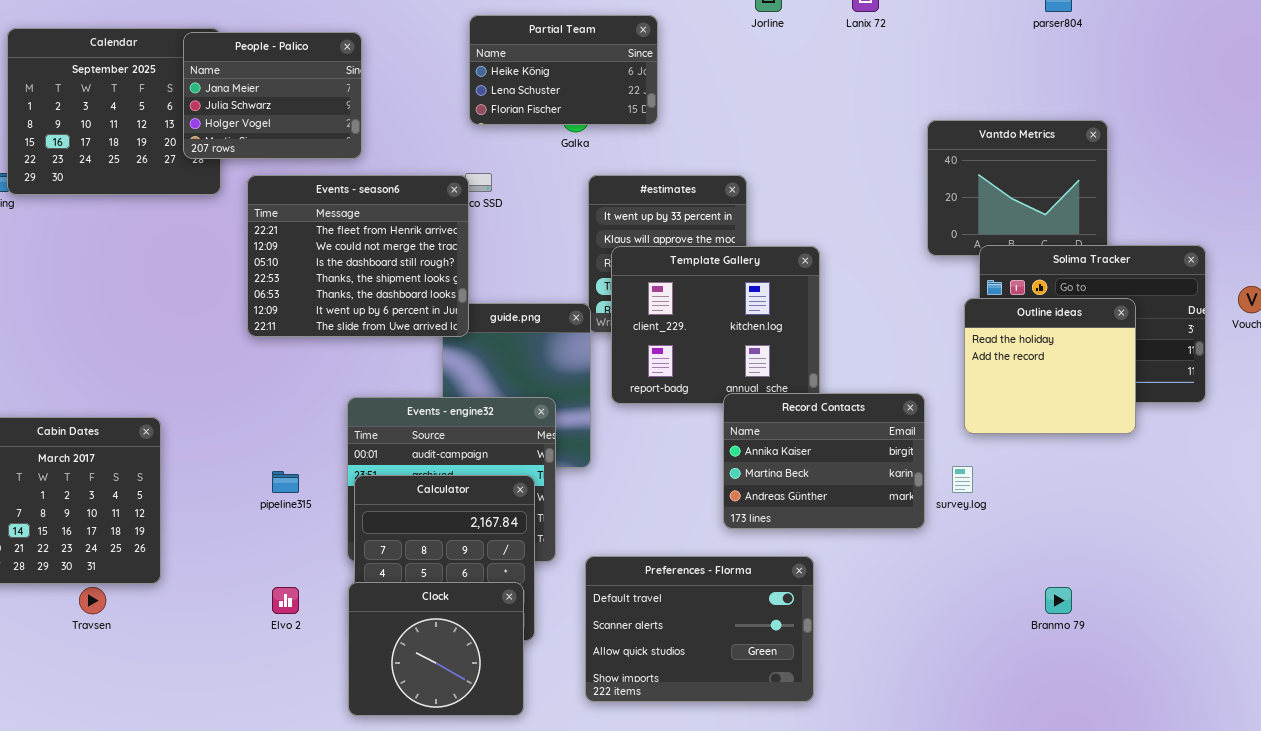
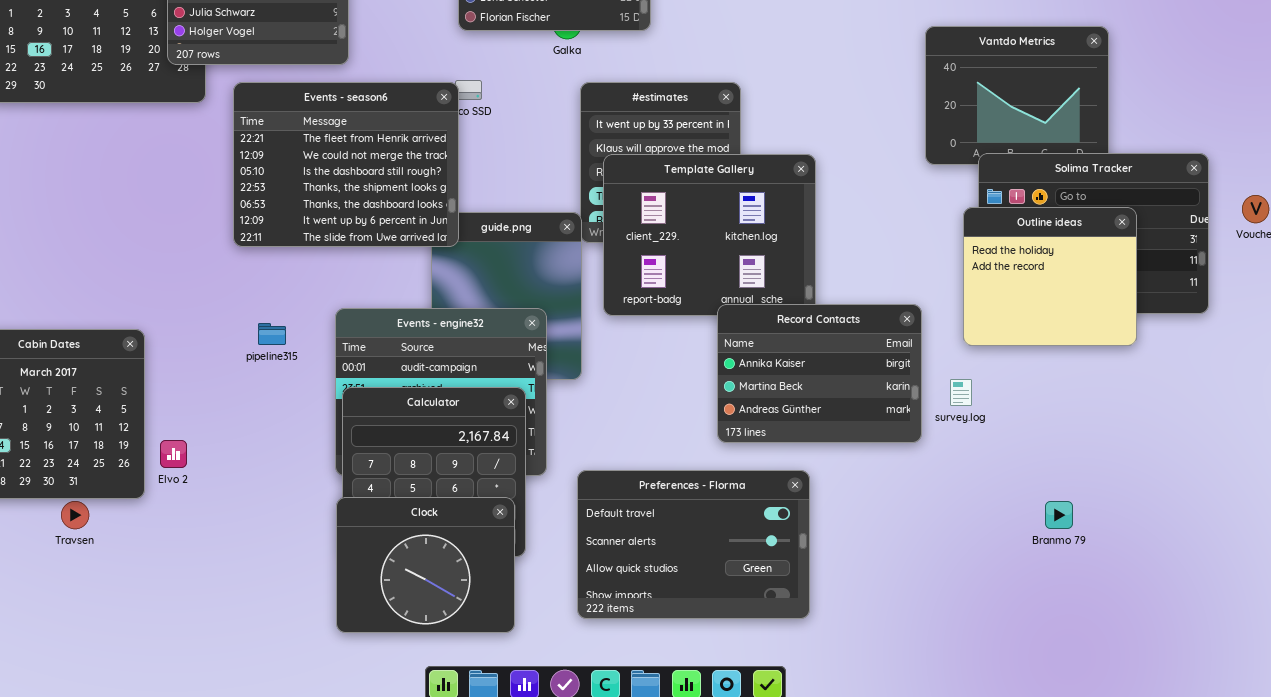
pipeline315: [272,471,299,493] -> [258,323,286,345], moved
Elvo 2: [272,587,299,614] -> [160,440,187,468], moved

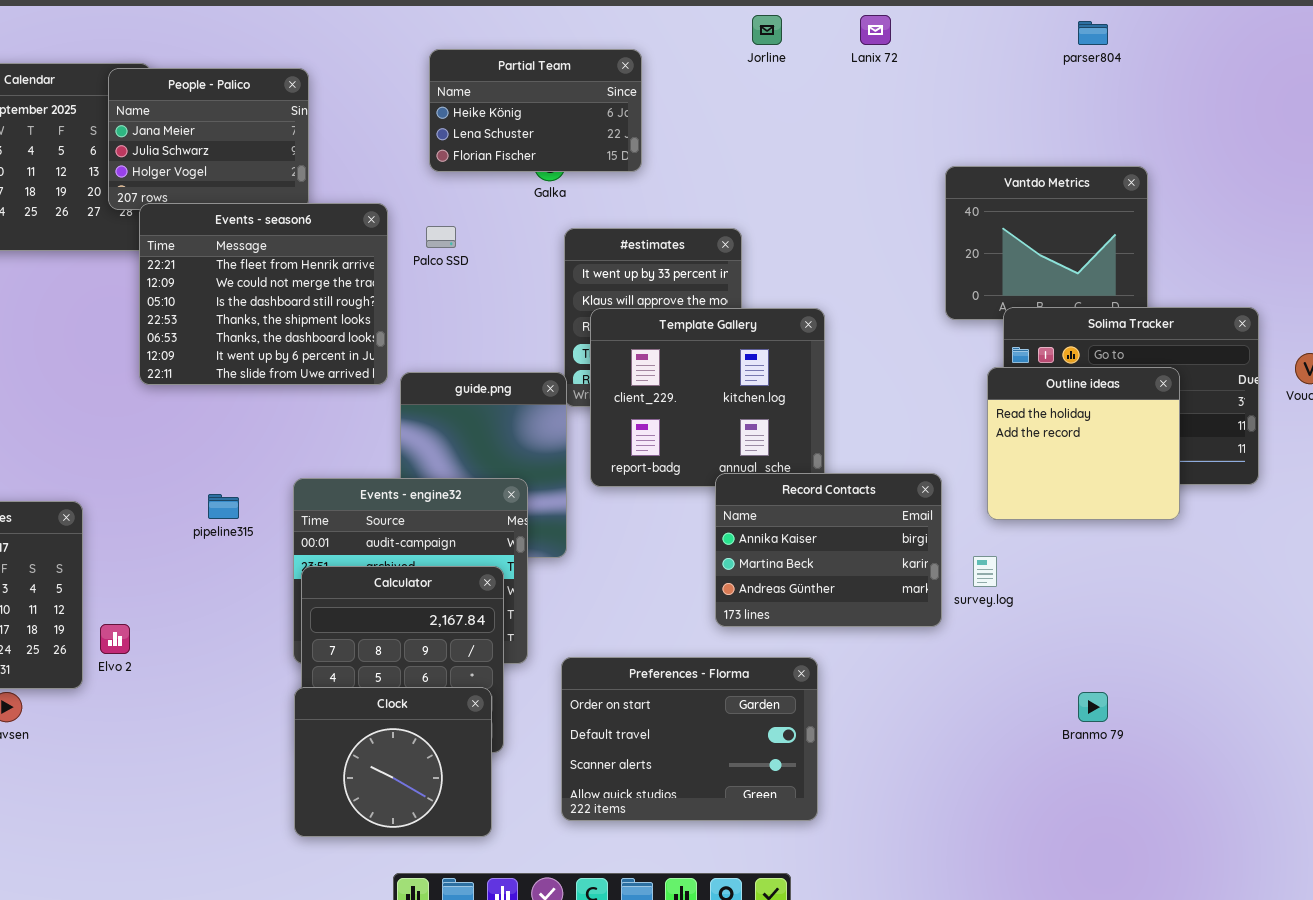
Events - season6: [233,82,459,247] -> [139,203,388,385], moved
Preferences - Florma: [577,470,810,619] -> [561,657,818,821], scrolled up 1 row

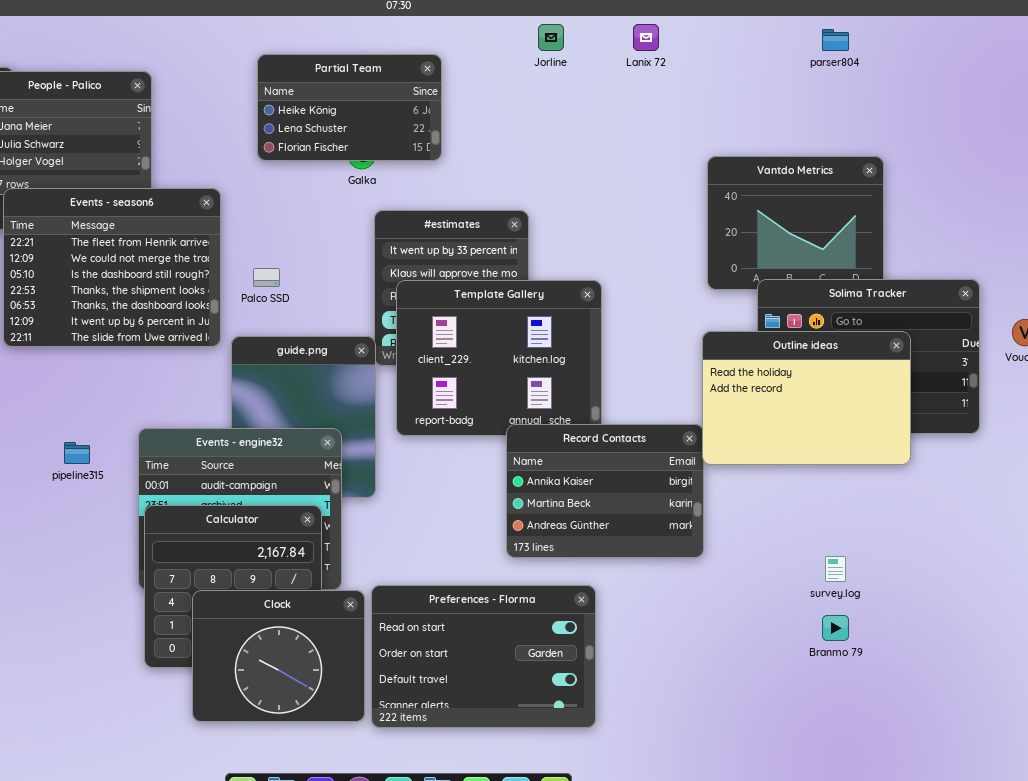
Palco SSD: [426,226,456,248] -> [253,268,280,287], moved
Outline ideas: [987,367,1180,520] -> [702,331,911,465], resized
survey.log: [973,556,997,587] -> [825,556,846,582], moved
Preferences - Florma: [561,657,818,821] -> [371,585,596,728], scrolled up 1 row
Clock: [294,687,492,837] -> [192,590,365,722], moved

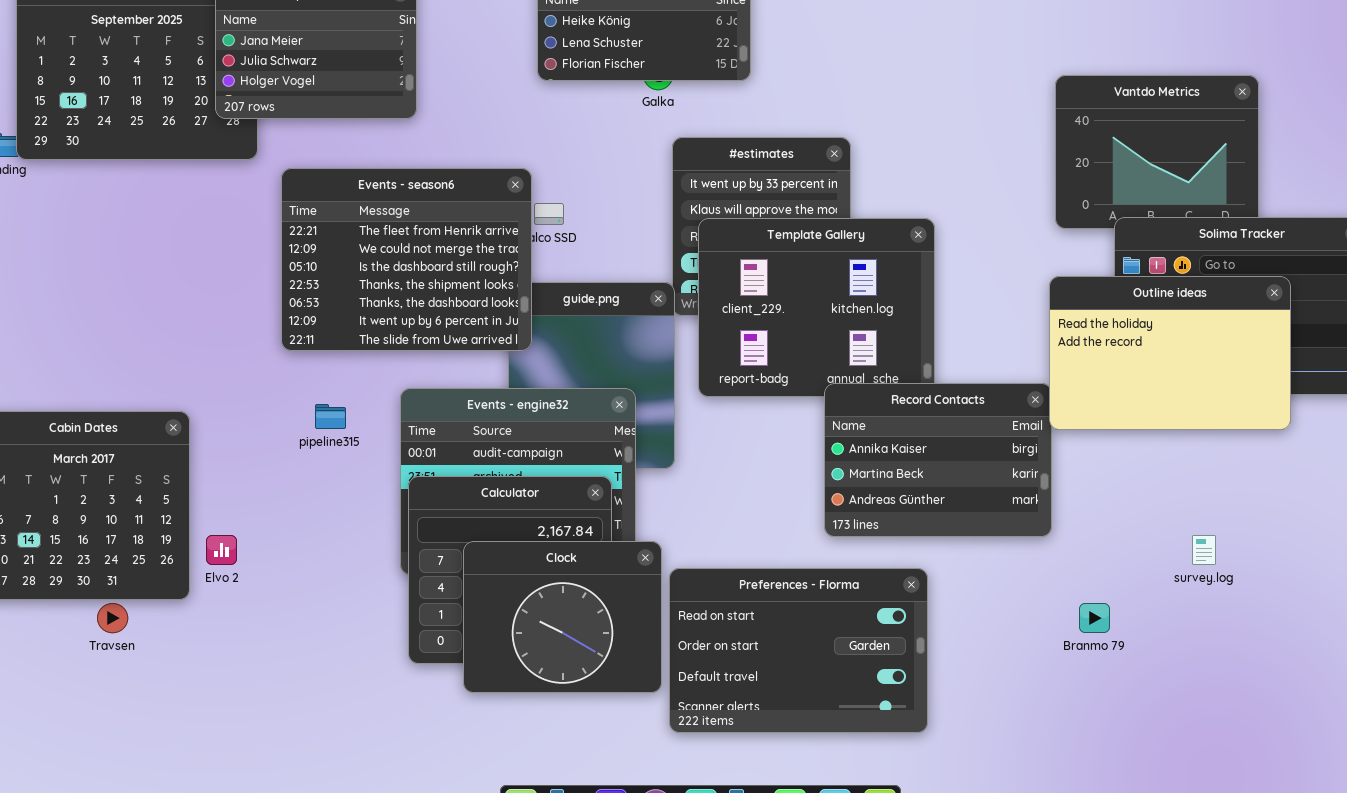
Events - season6: [3,188,221,347] -> [281,168,532,351], moved
Clock: [192,590,365,722] -> [463,541,662,693], moved
Branmo 79: [822,615,849,641] -> [1079,603,1110,633], moved

